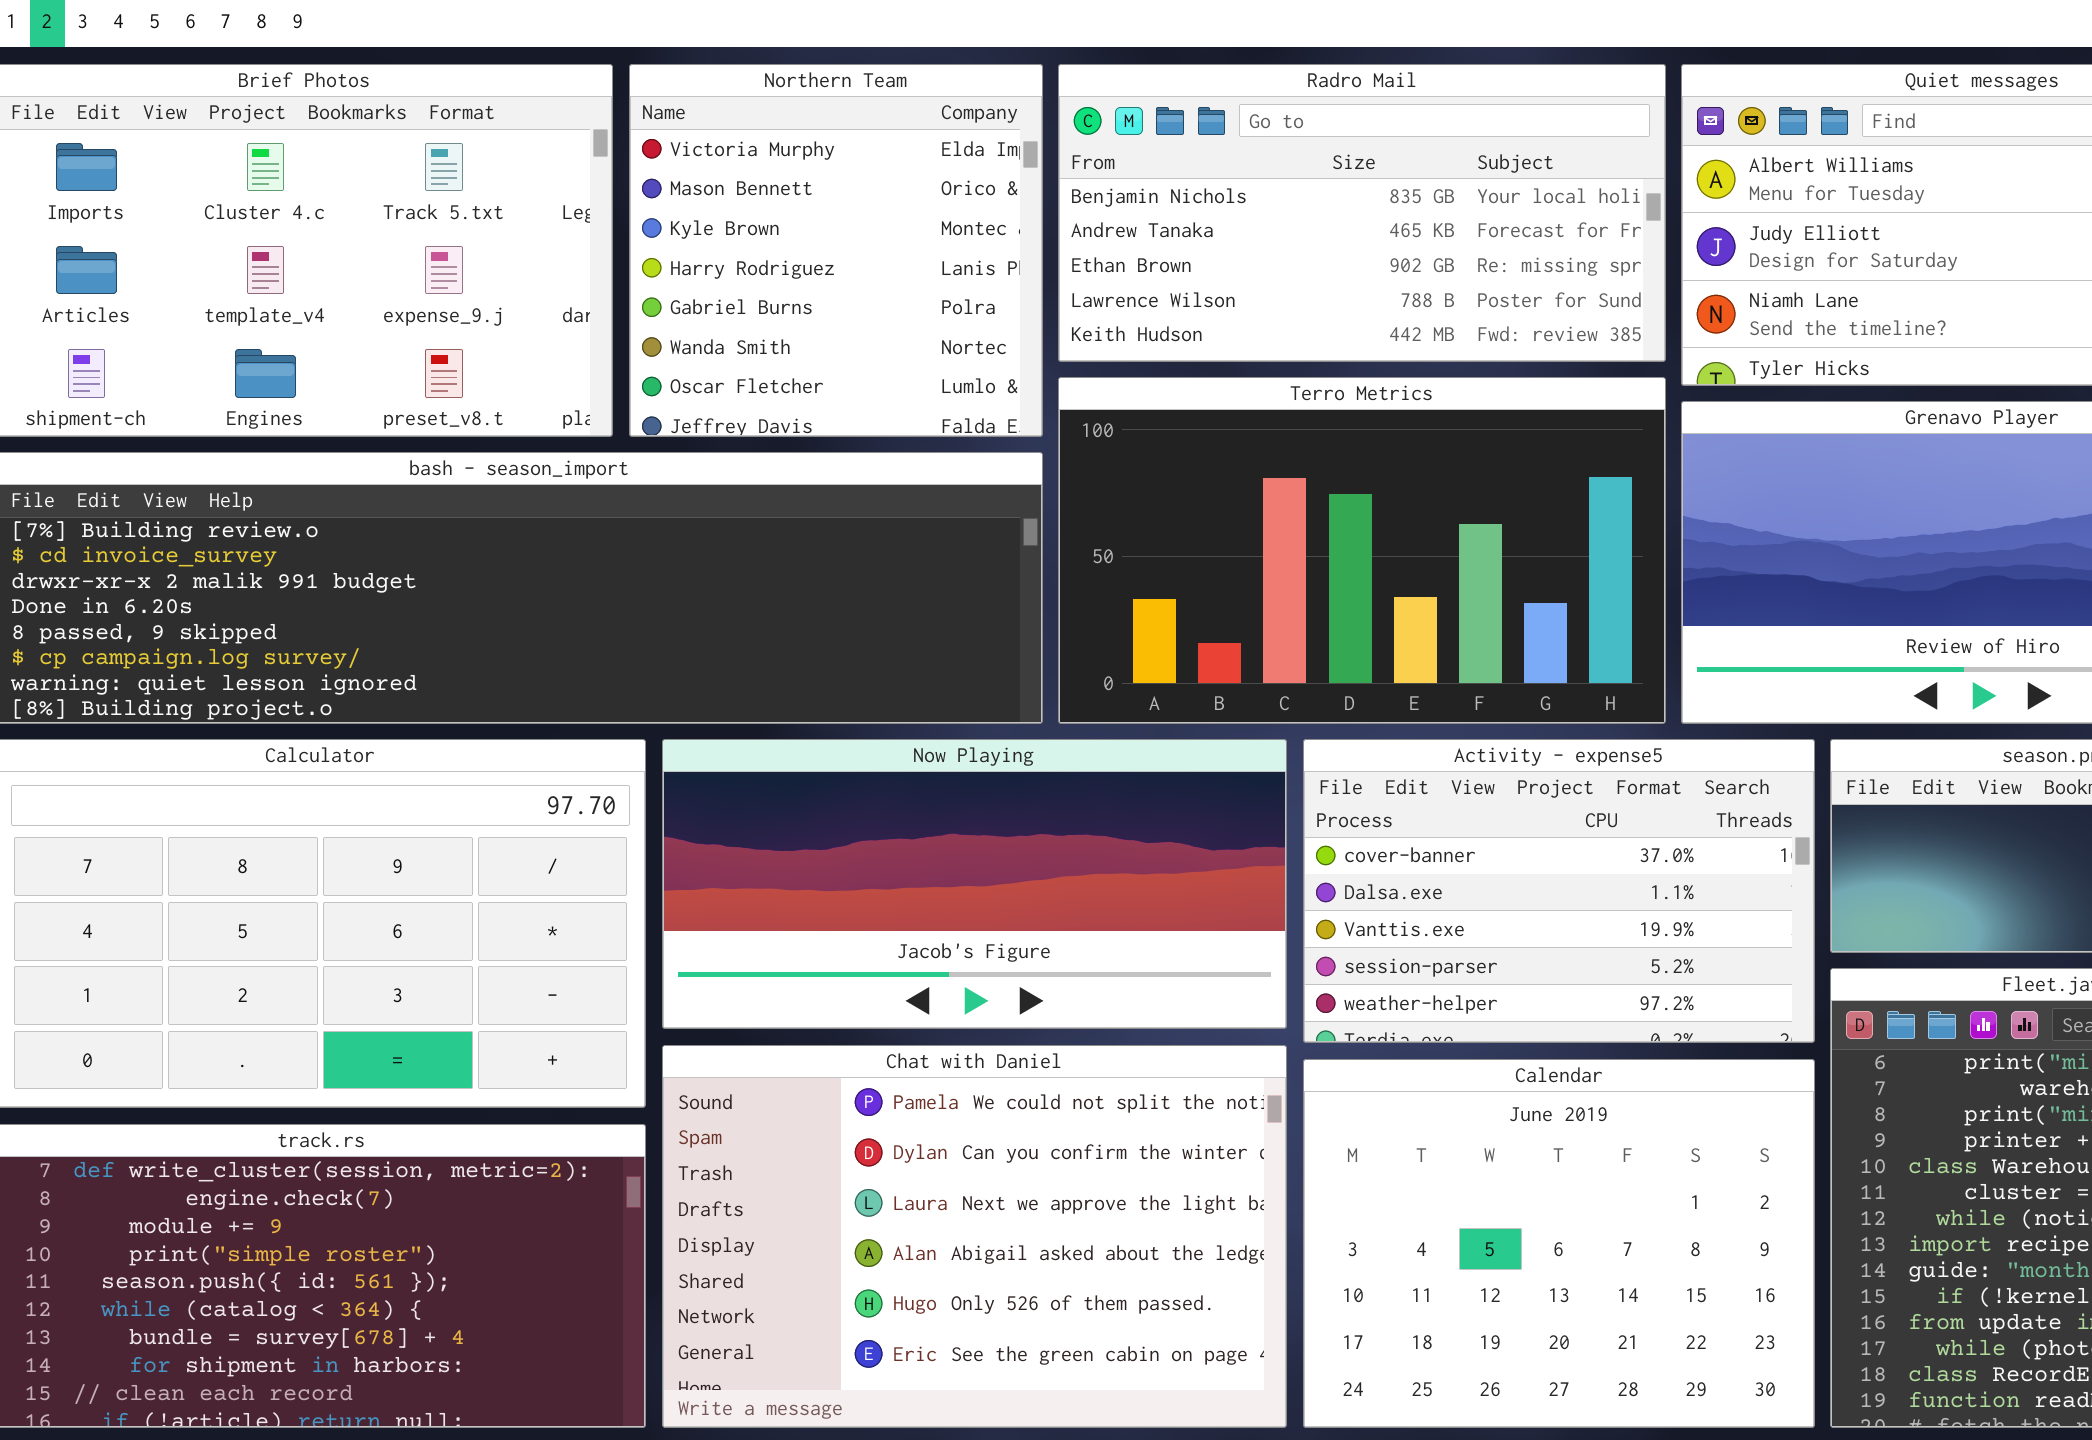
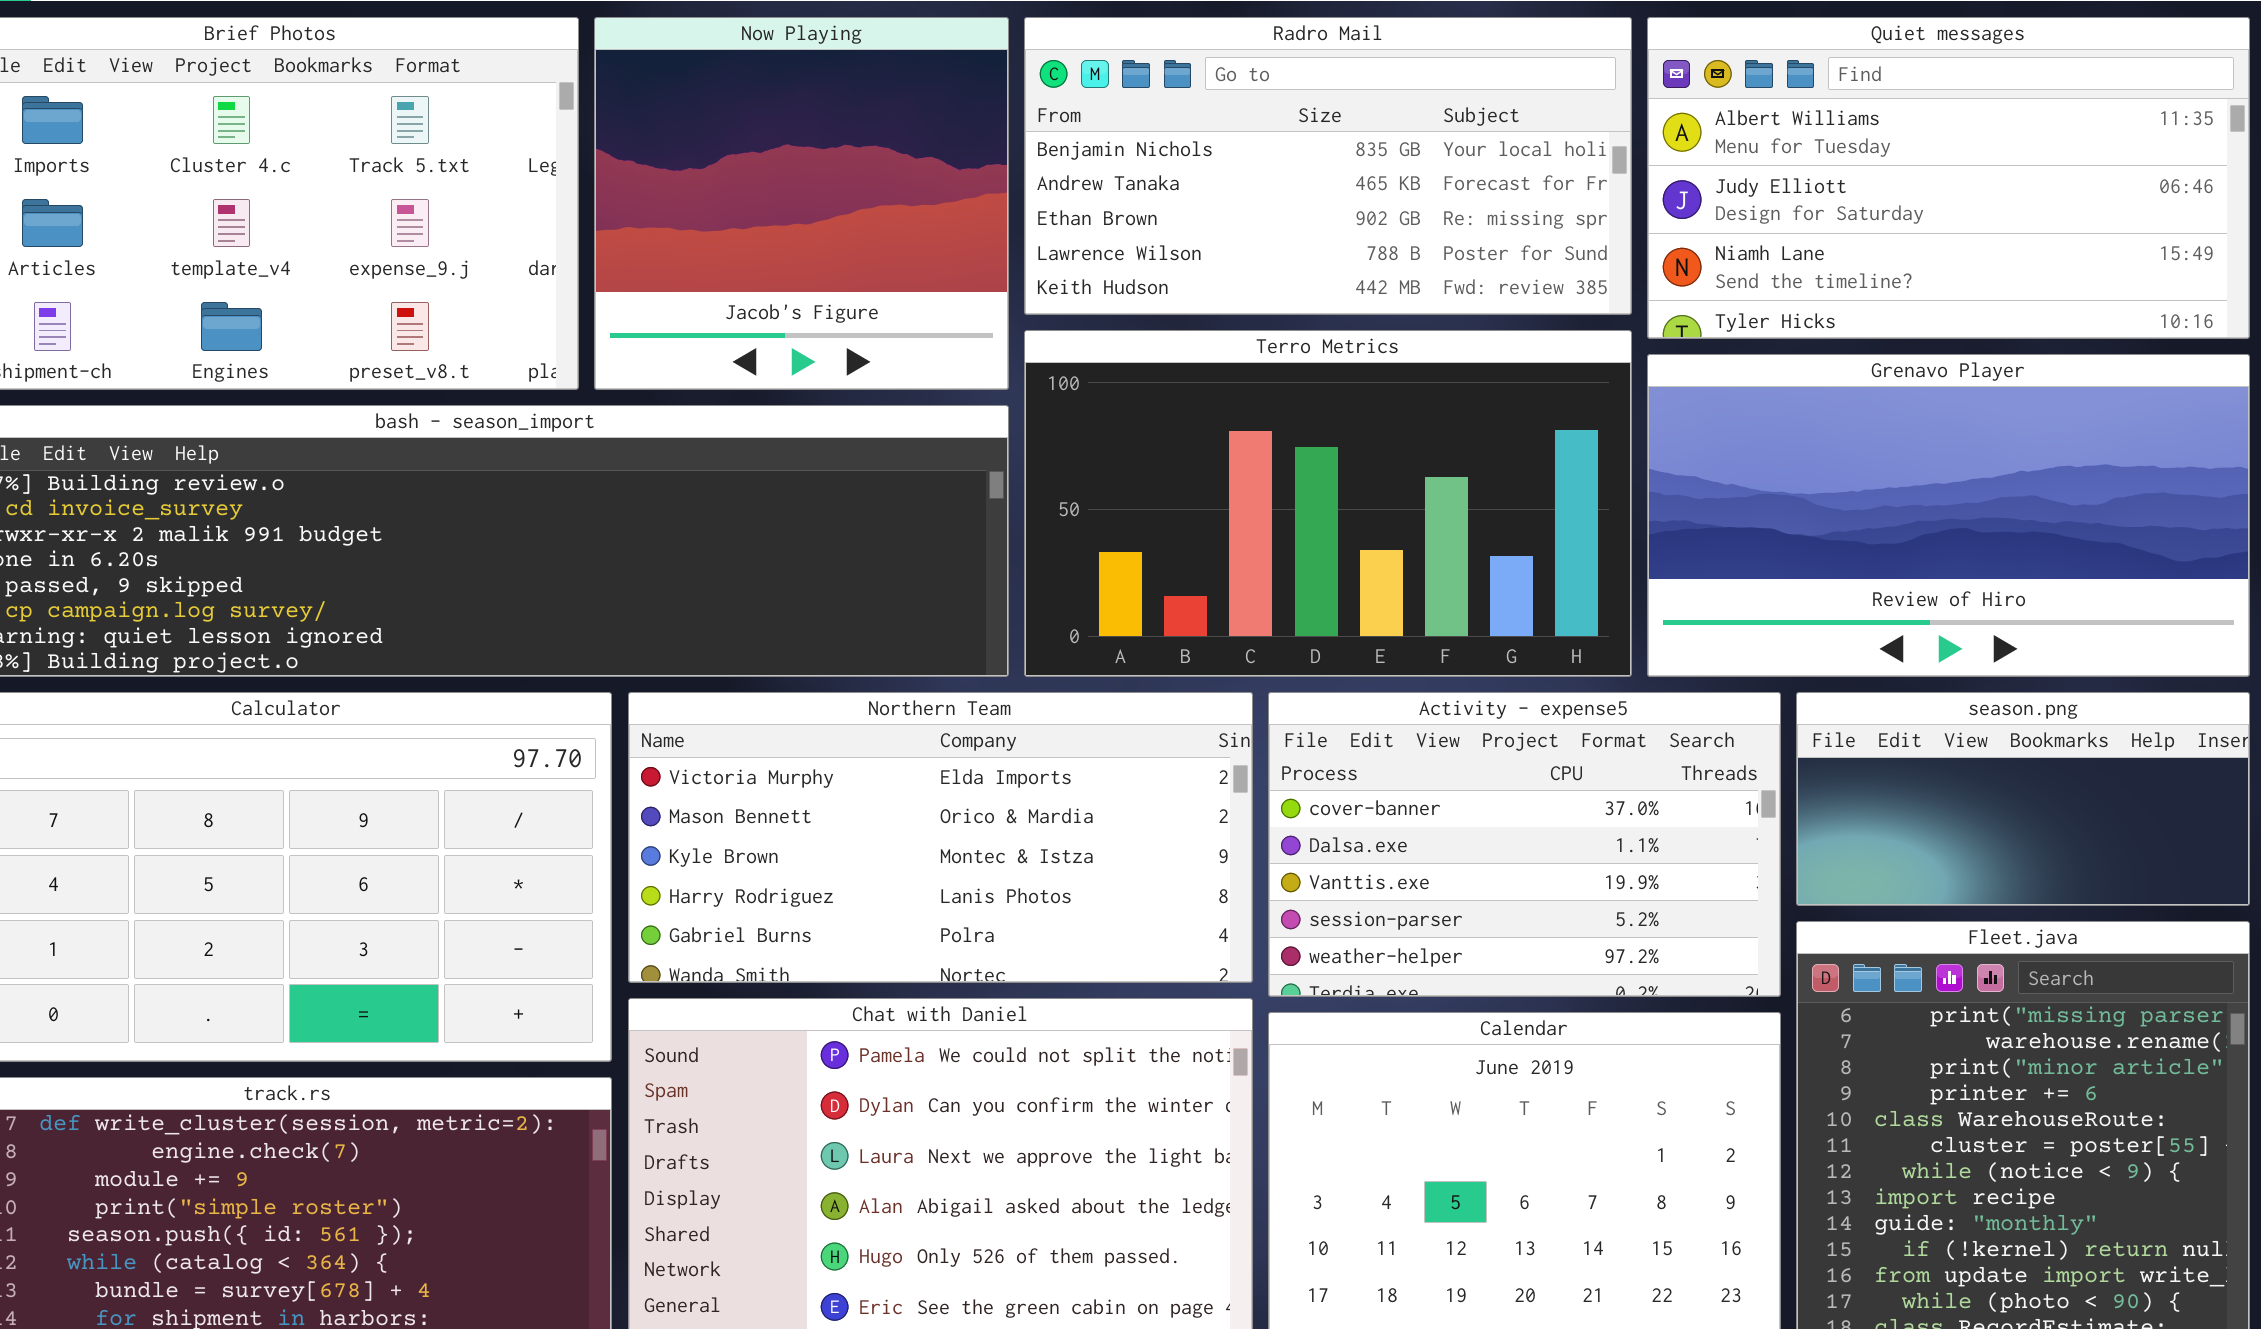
Northern Team: [629,64,1043,437] -> [628,692,1253,983], moved, resized
Now Playing: [662,739,1287,1029] -> [594,17,1009,390], moved, resized

